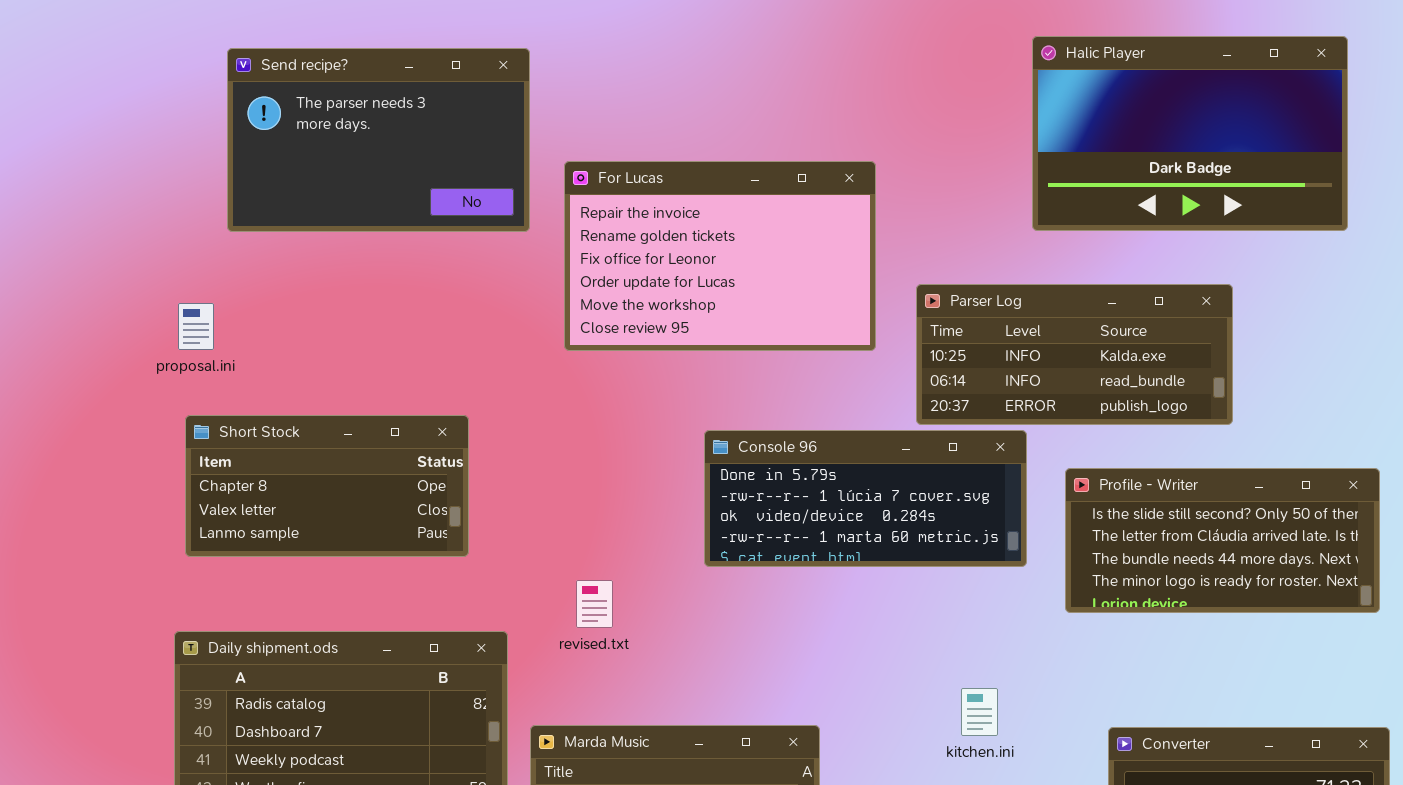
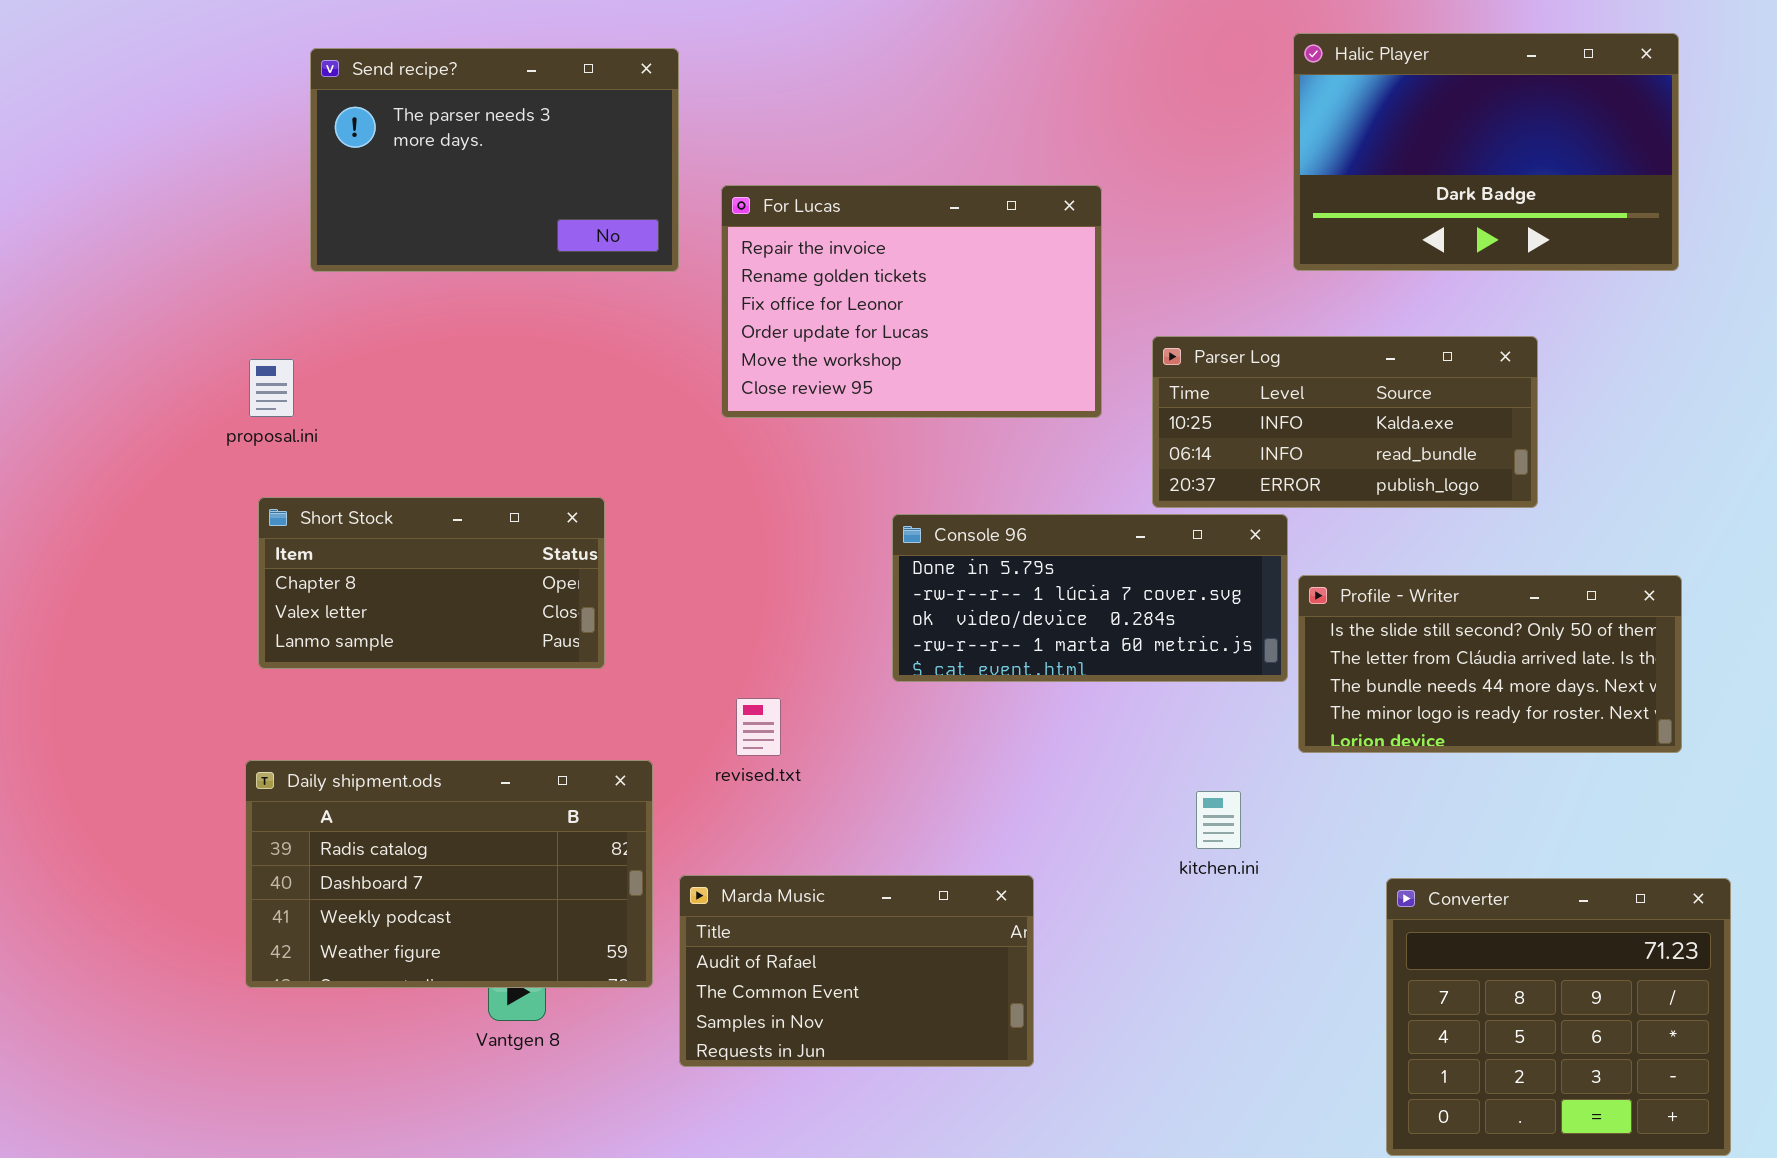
Profile - Writer: [1065,468,1380,613] -> [1298,575,1682,753], moved
kitchen.ini: [961,688,998,736] -> [1196,791,1241,849], moved

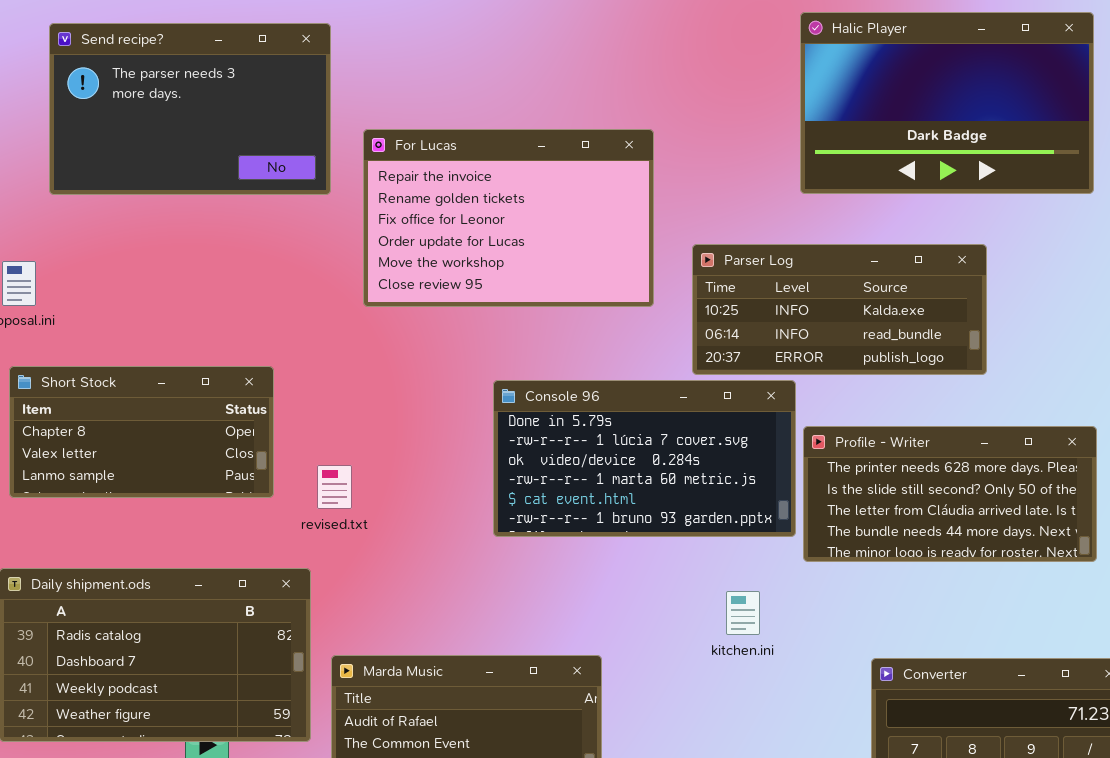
Console 96: [892,514,1288,682] -> [493,380,796,537], resized
Profile - Writer: [1298,575,1682,753] -> [803,426,1097,562], scrolled up 1 row
revised.txt: [736,698,781,756] -> [317,465,352,509], moved

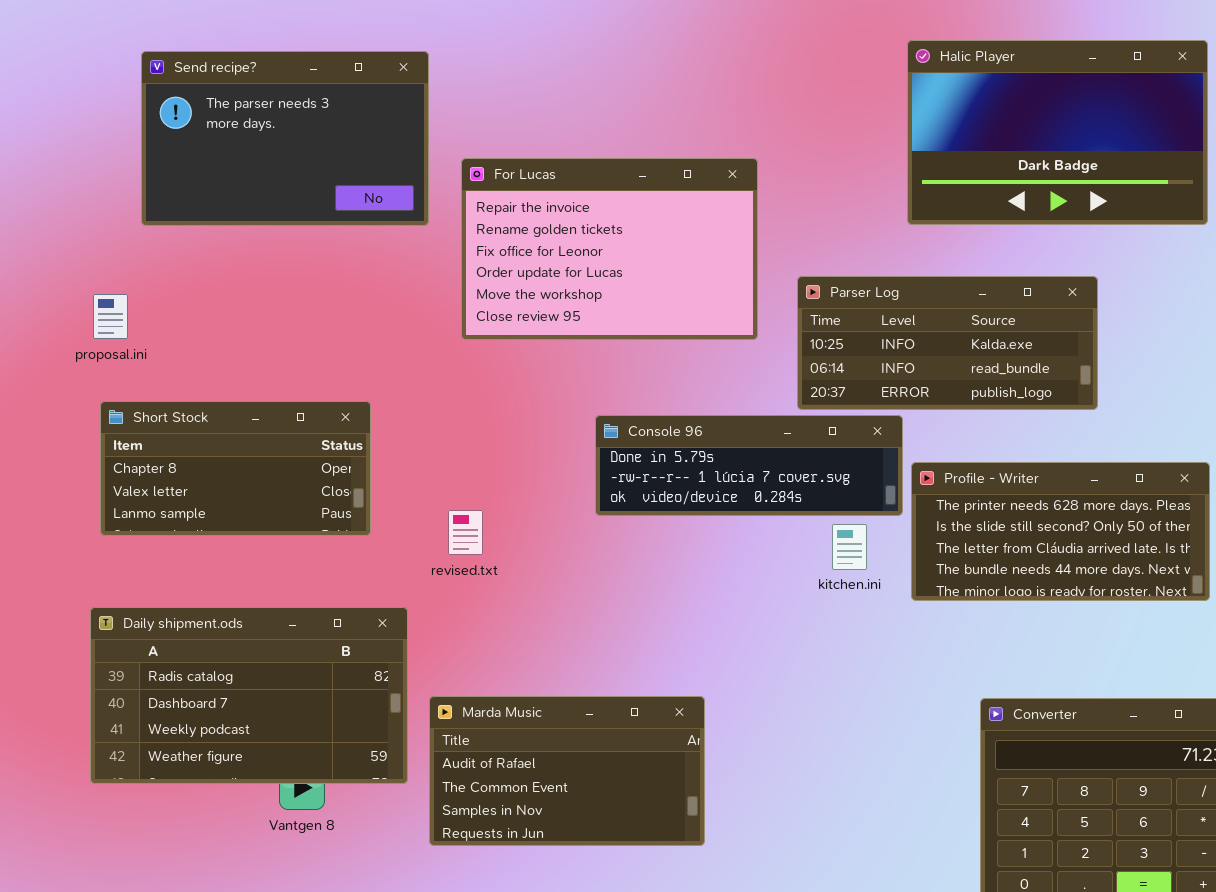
Console 96: [493,380,796,537] -> [595,415,903,516], resized
revised.txt: [317,465,352,509] -> [448,510,483,555], moved
kitchen.ini: [726,591,760,635] -> [832,524,867,570], moved

